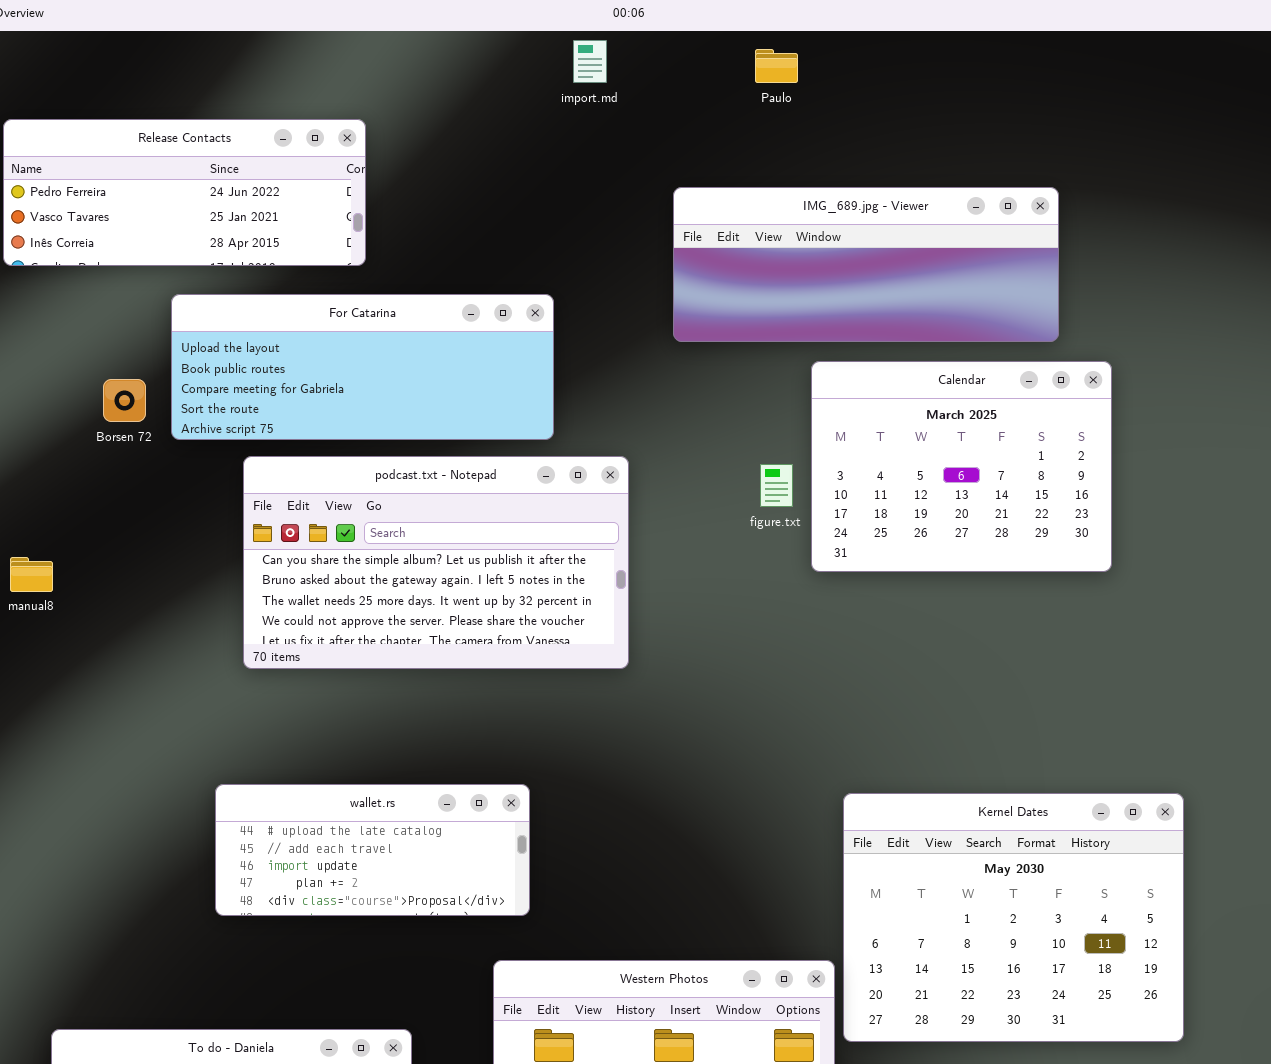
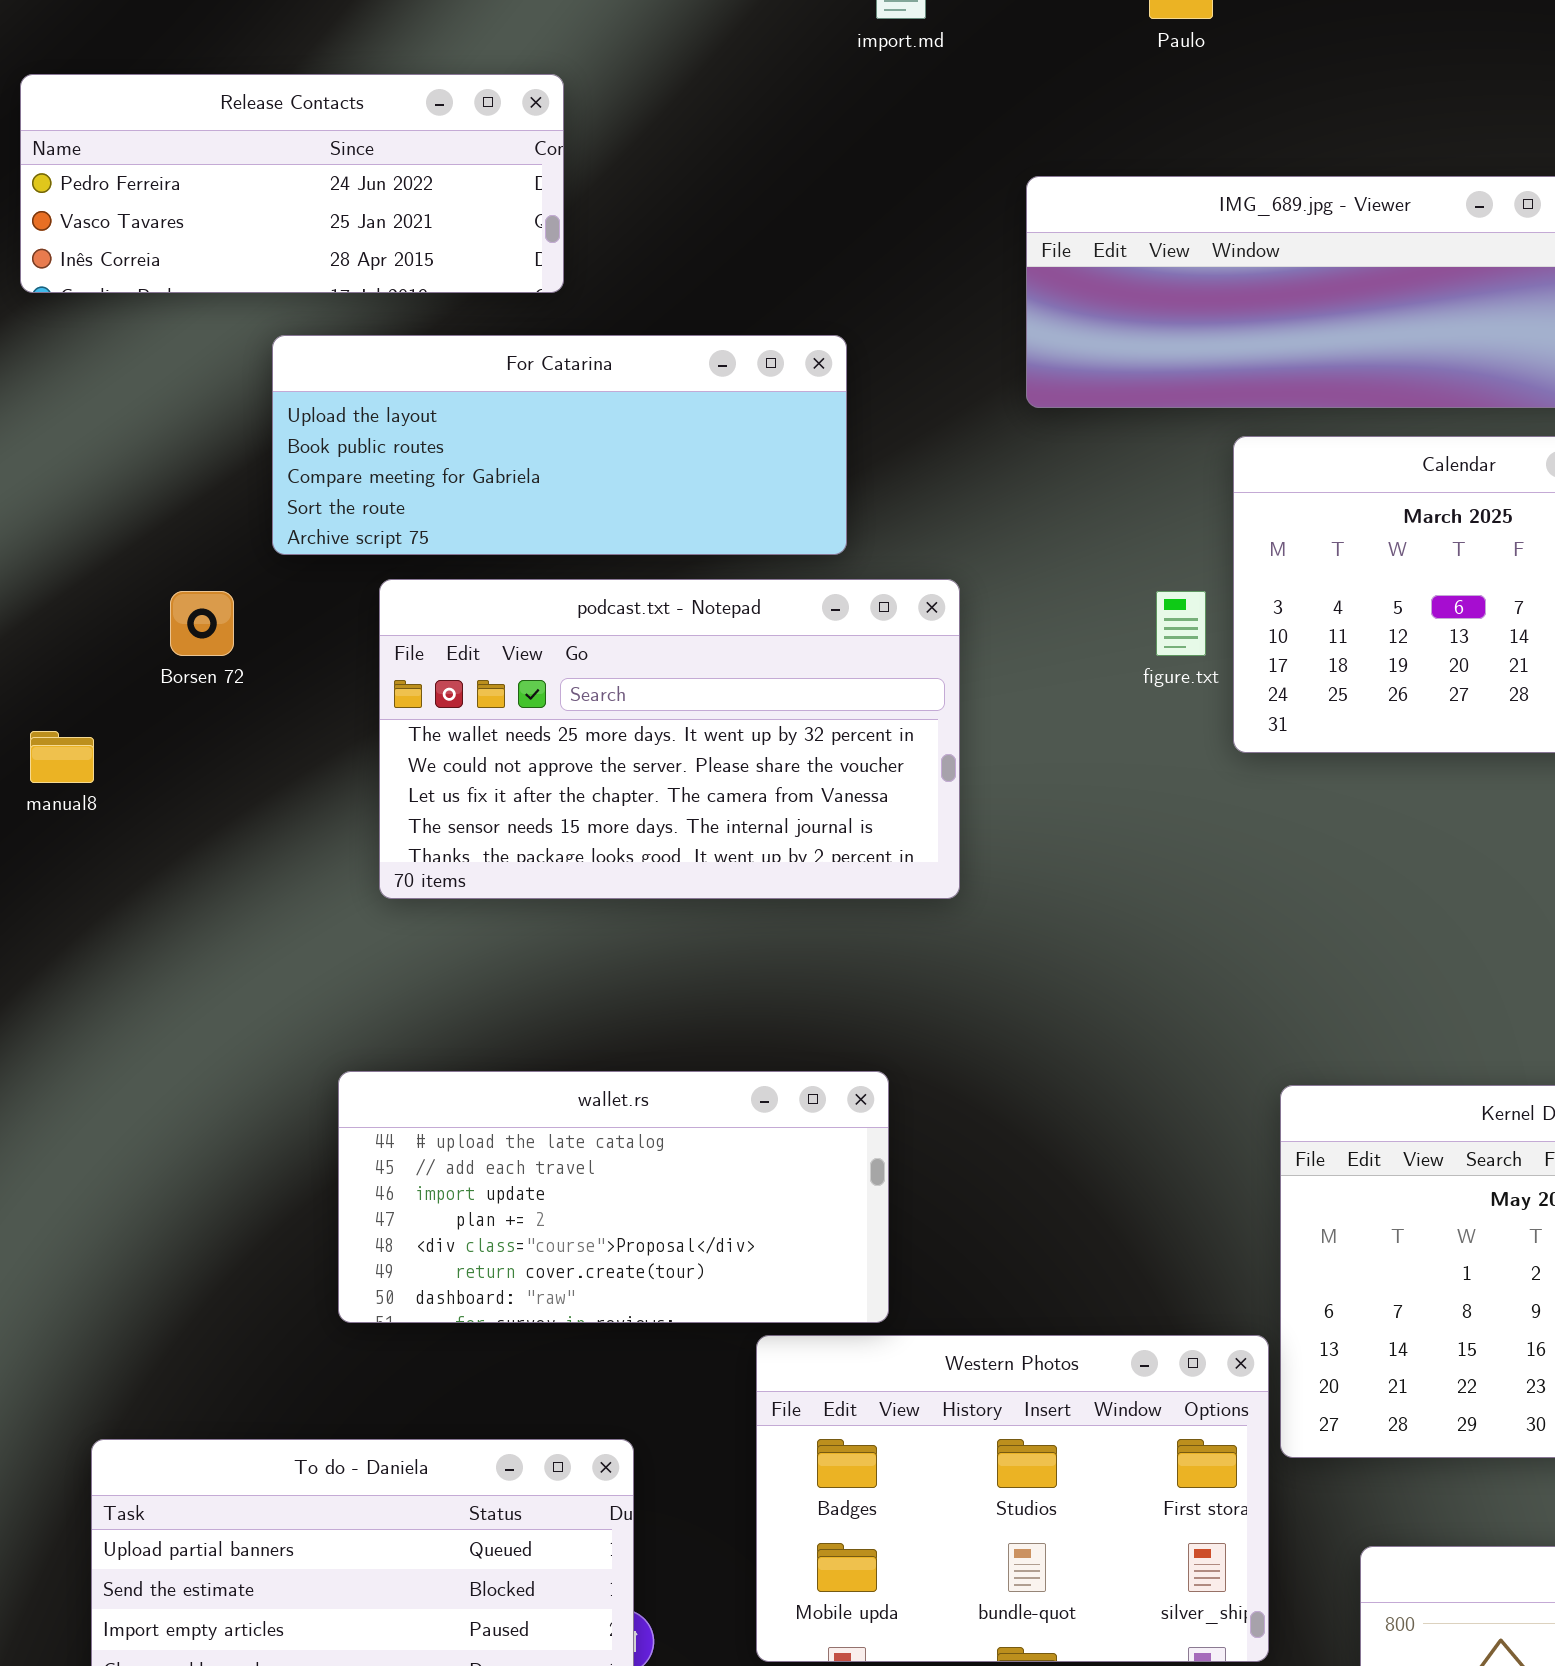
Borsen 72: [103,379,146,422] -> [170,591,234,656], moved
podcast.txt - Notepad: [243,456,629,669] -> [379,579,960,899], scrolled down 2 rows
wallet.rs: [215,784,530,916] -> [338,1071,889,1323], resized

